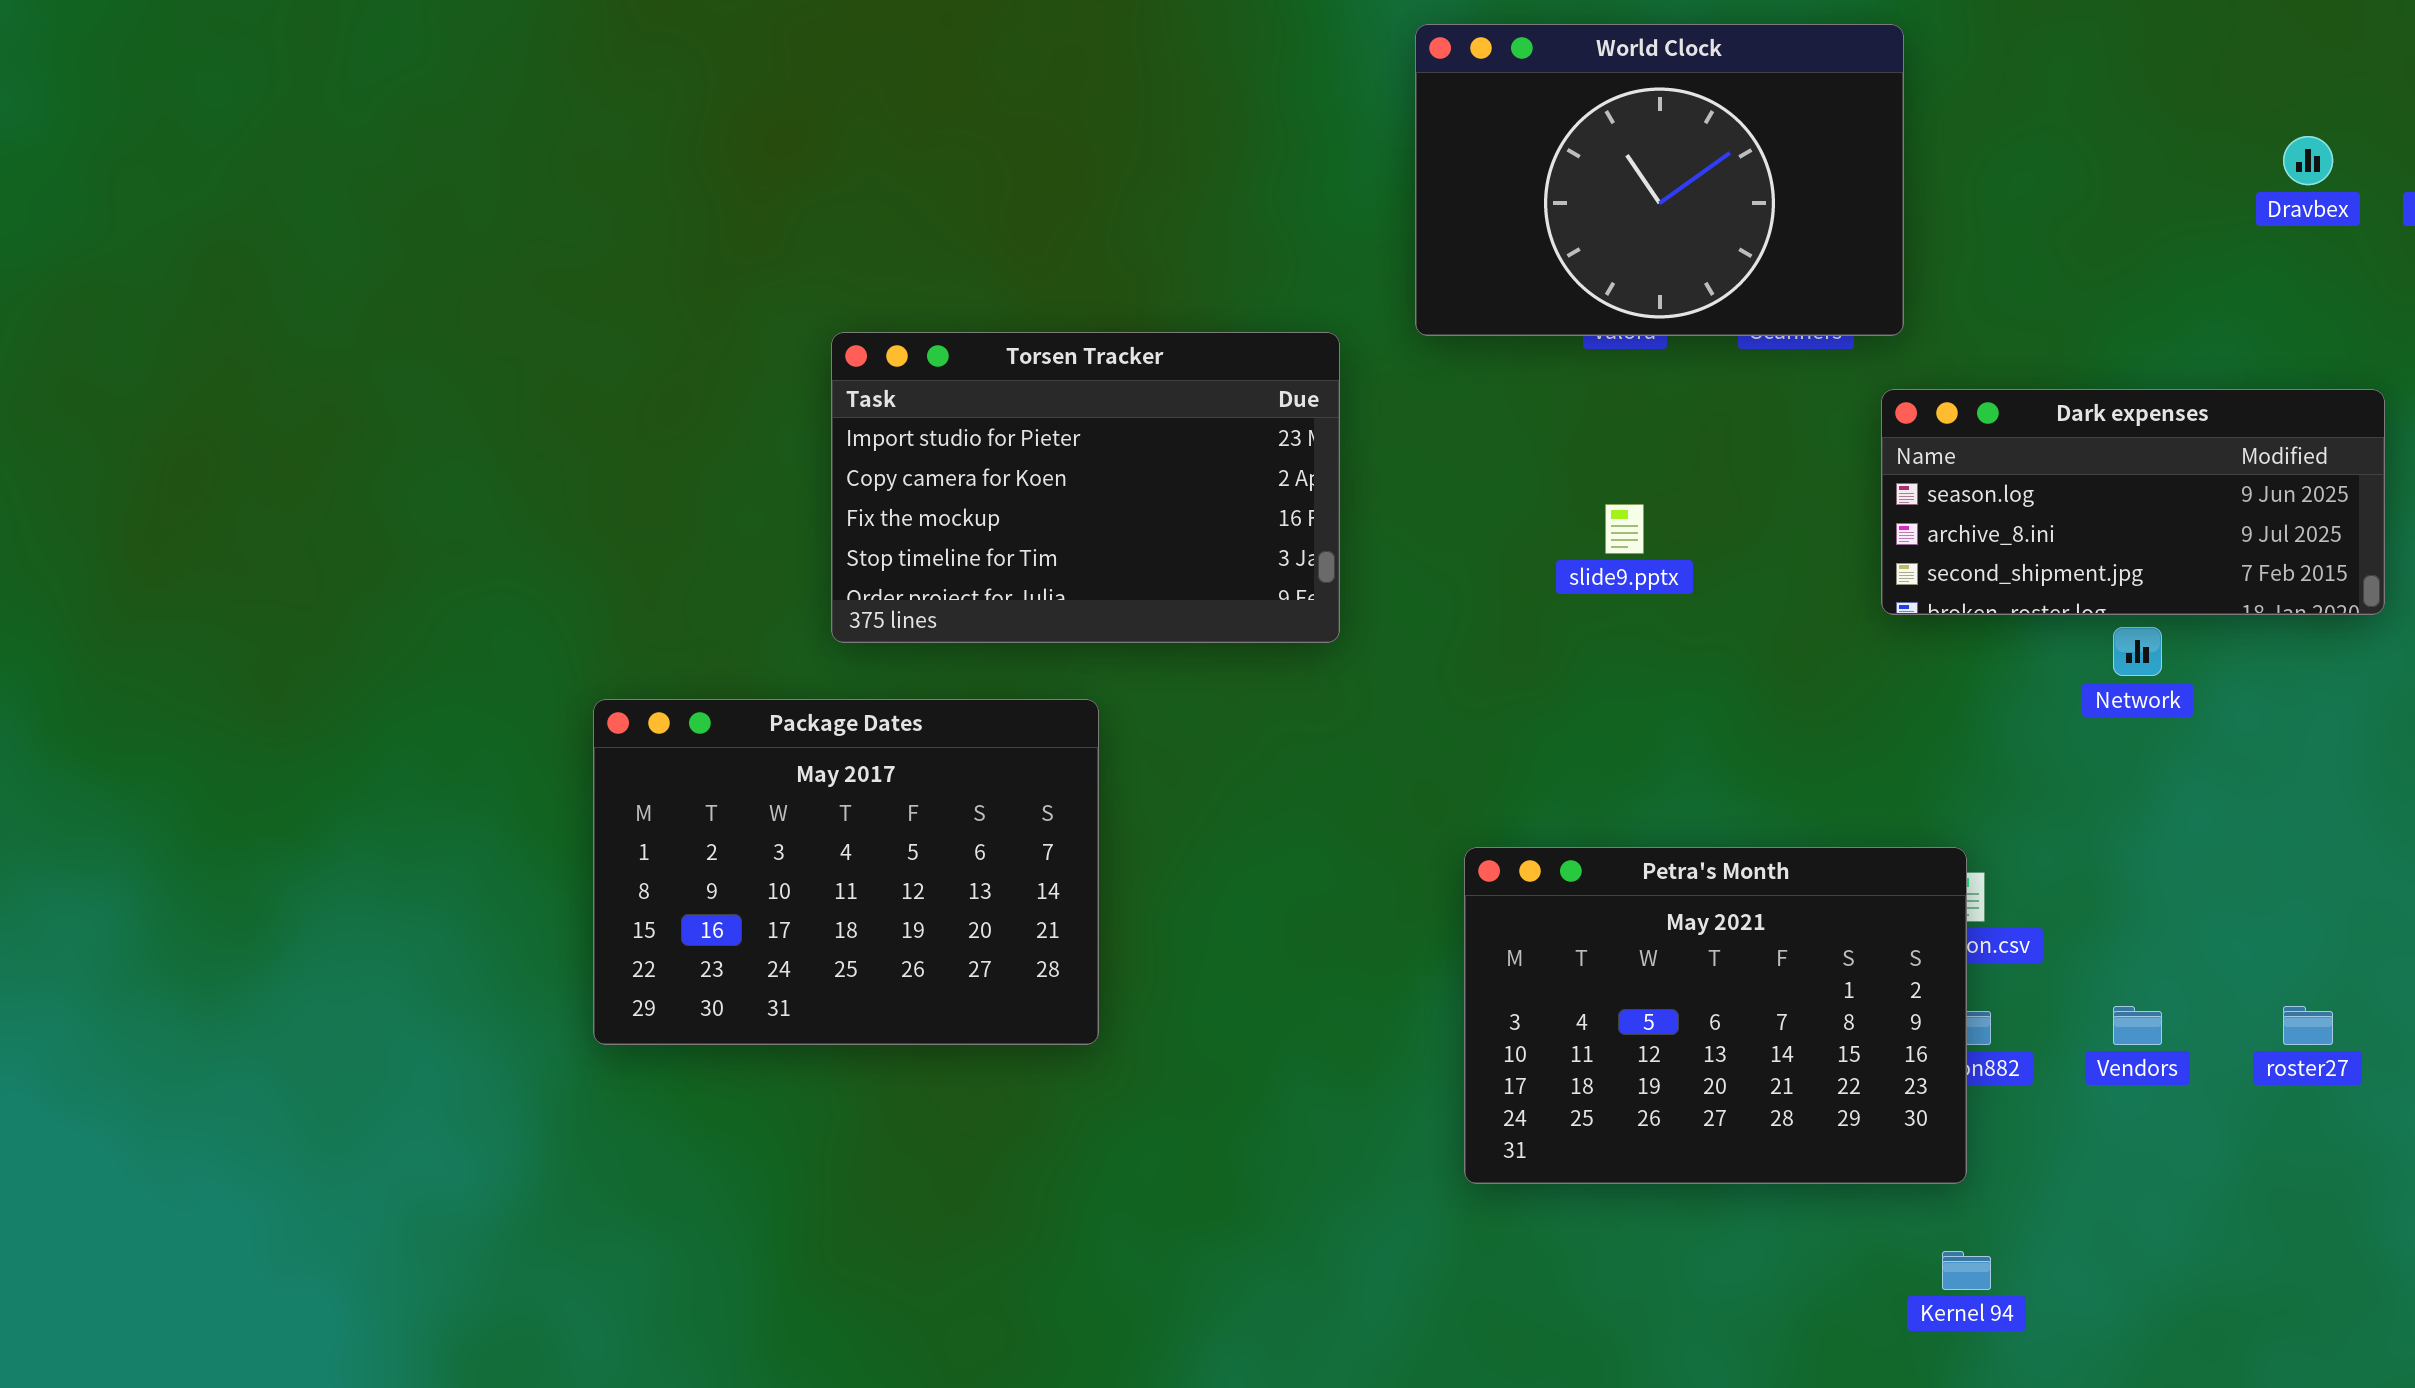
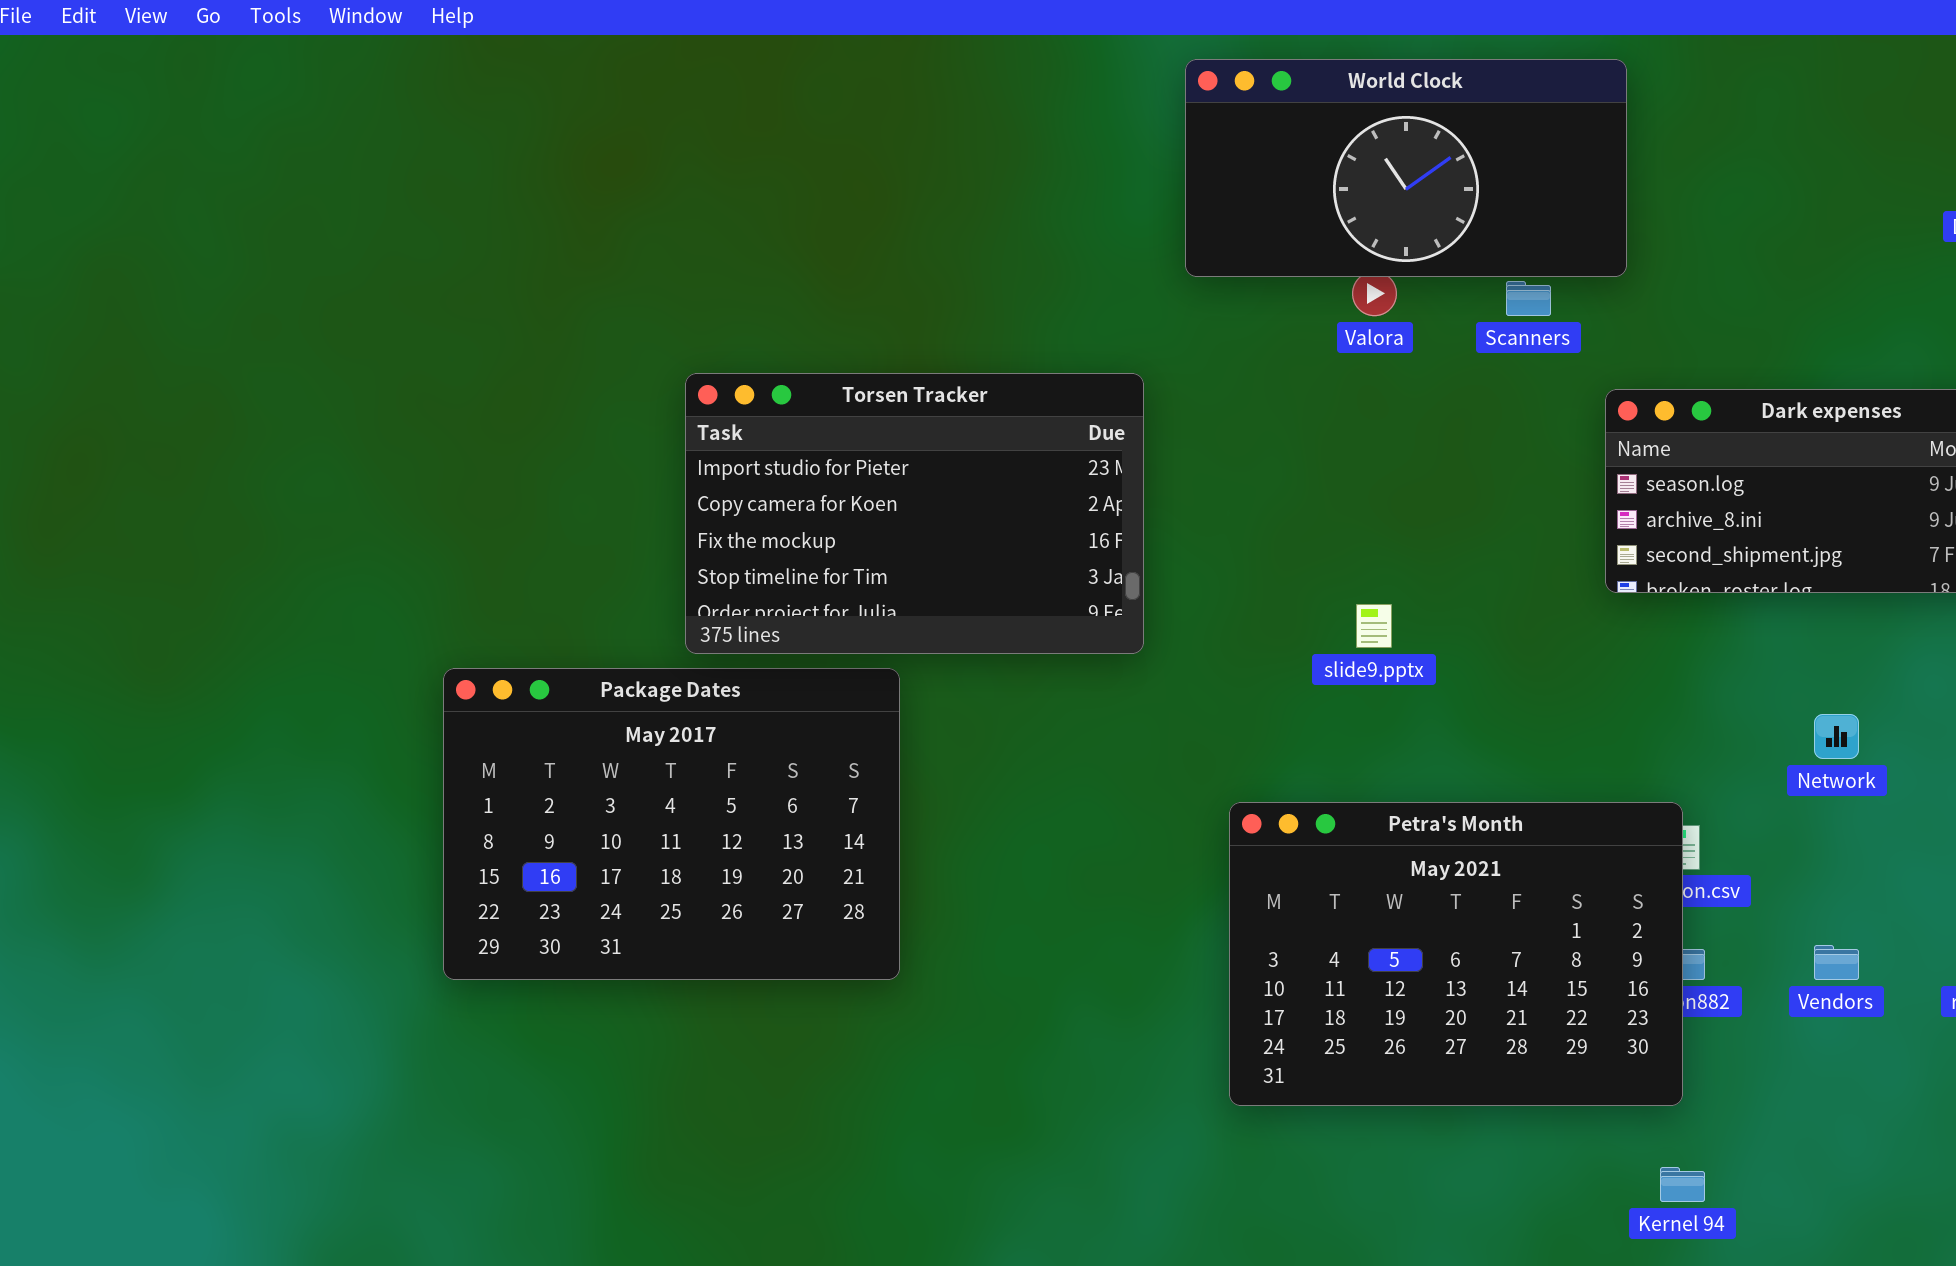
World Clock: [1415,24,1904,336] -> [1185,59,1627,277], resized
Torsen Tracker: [831,332,1340,643] -> [685,373,1144,654], moved
slide9.pptx: [1605,504,1644,554] -> [1356,604,1392,648], moved
Network: [2113,627,2162,676] -> [1814,714,1859,759], moved

